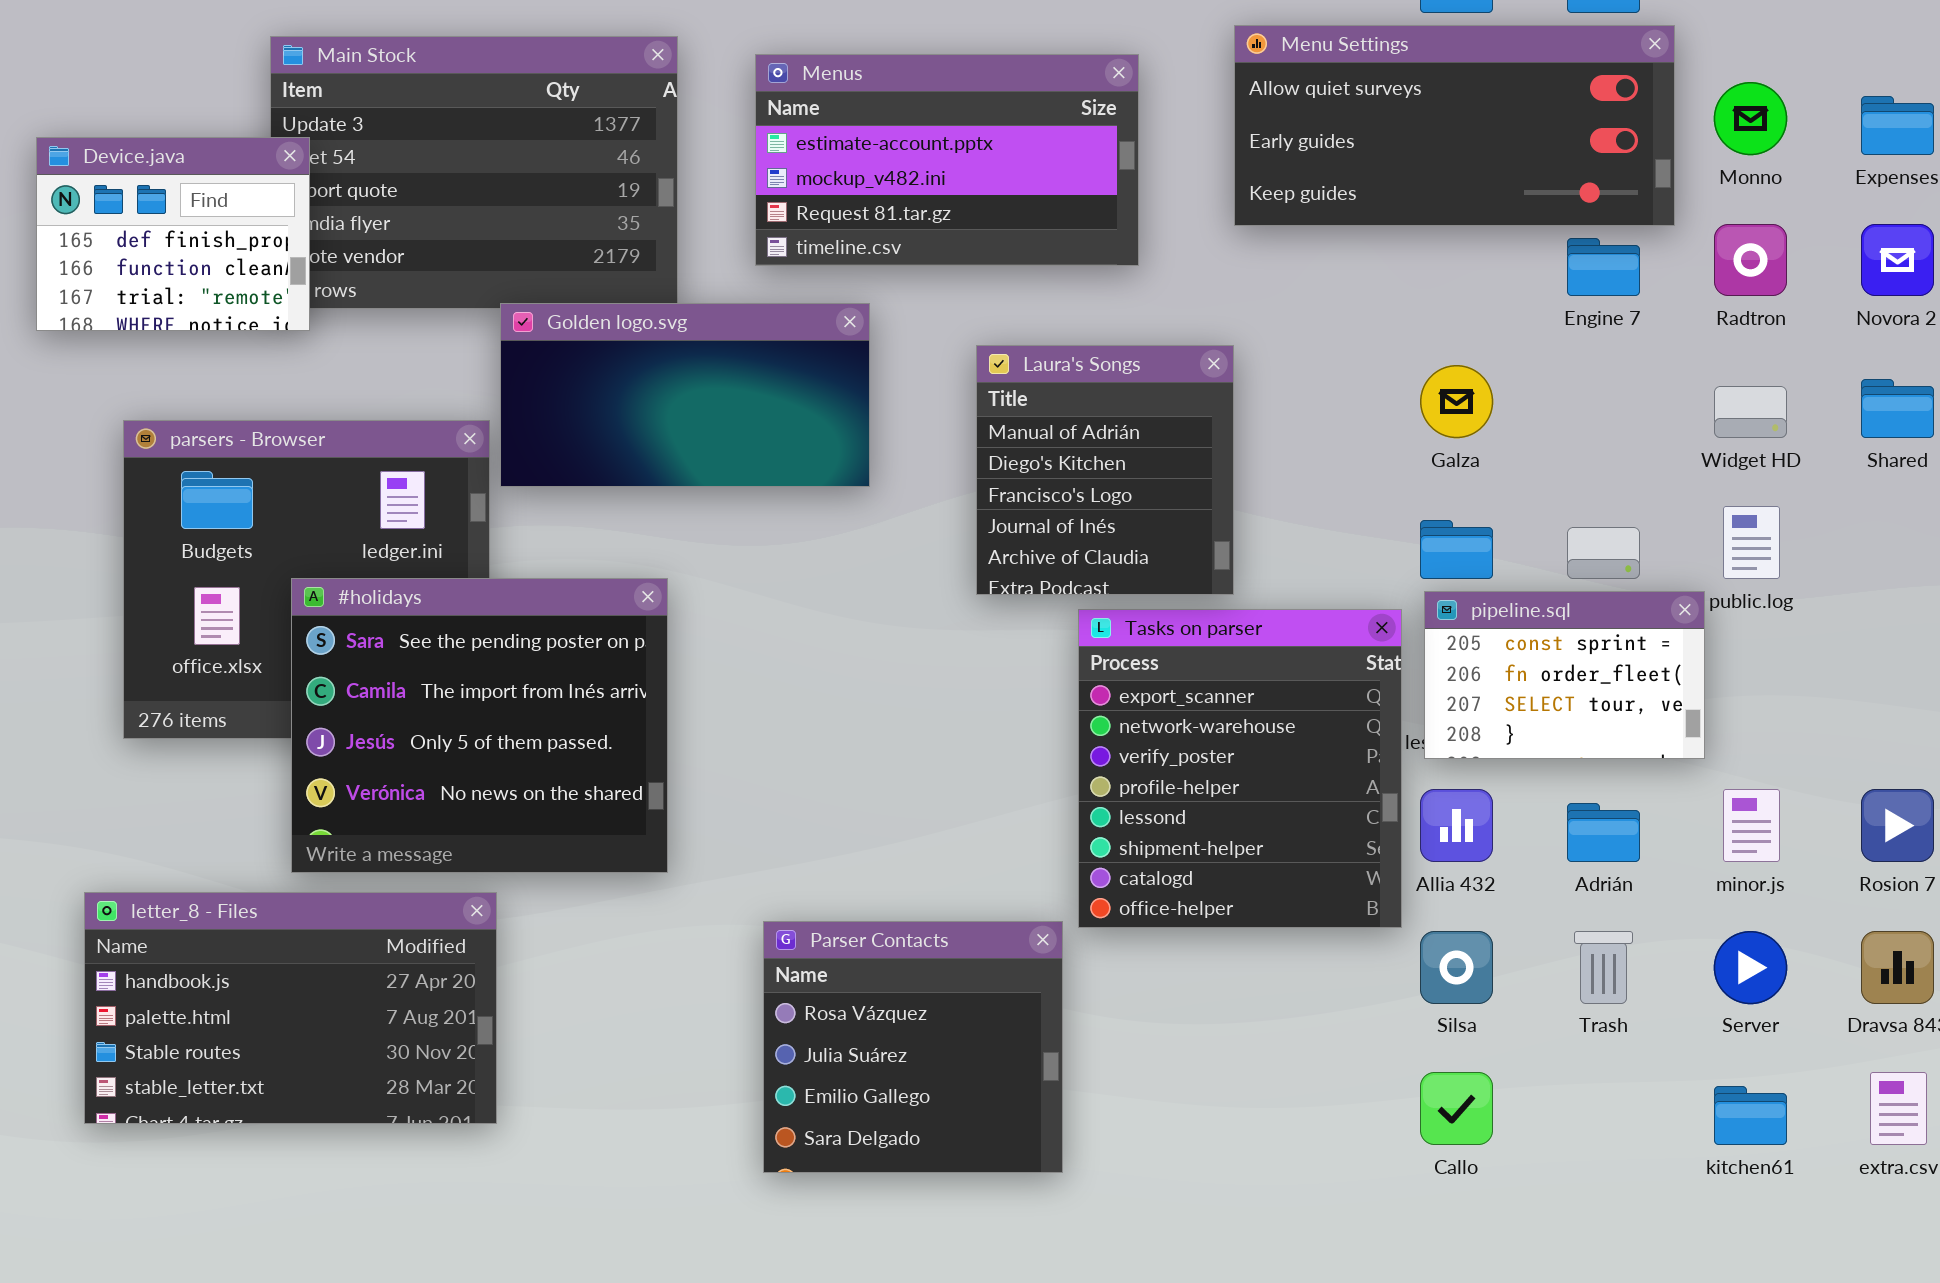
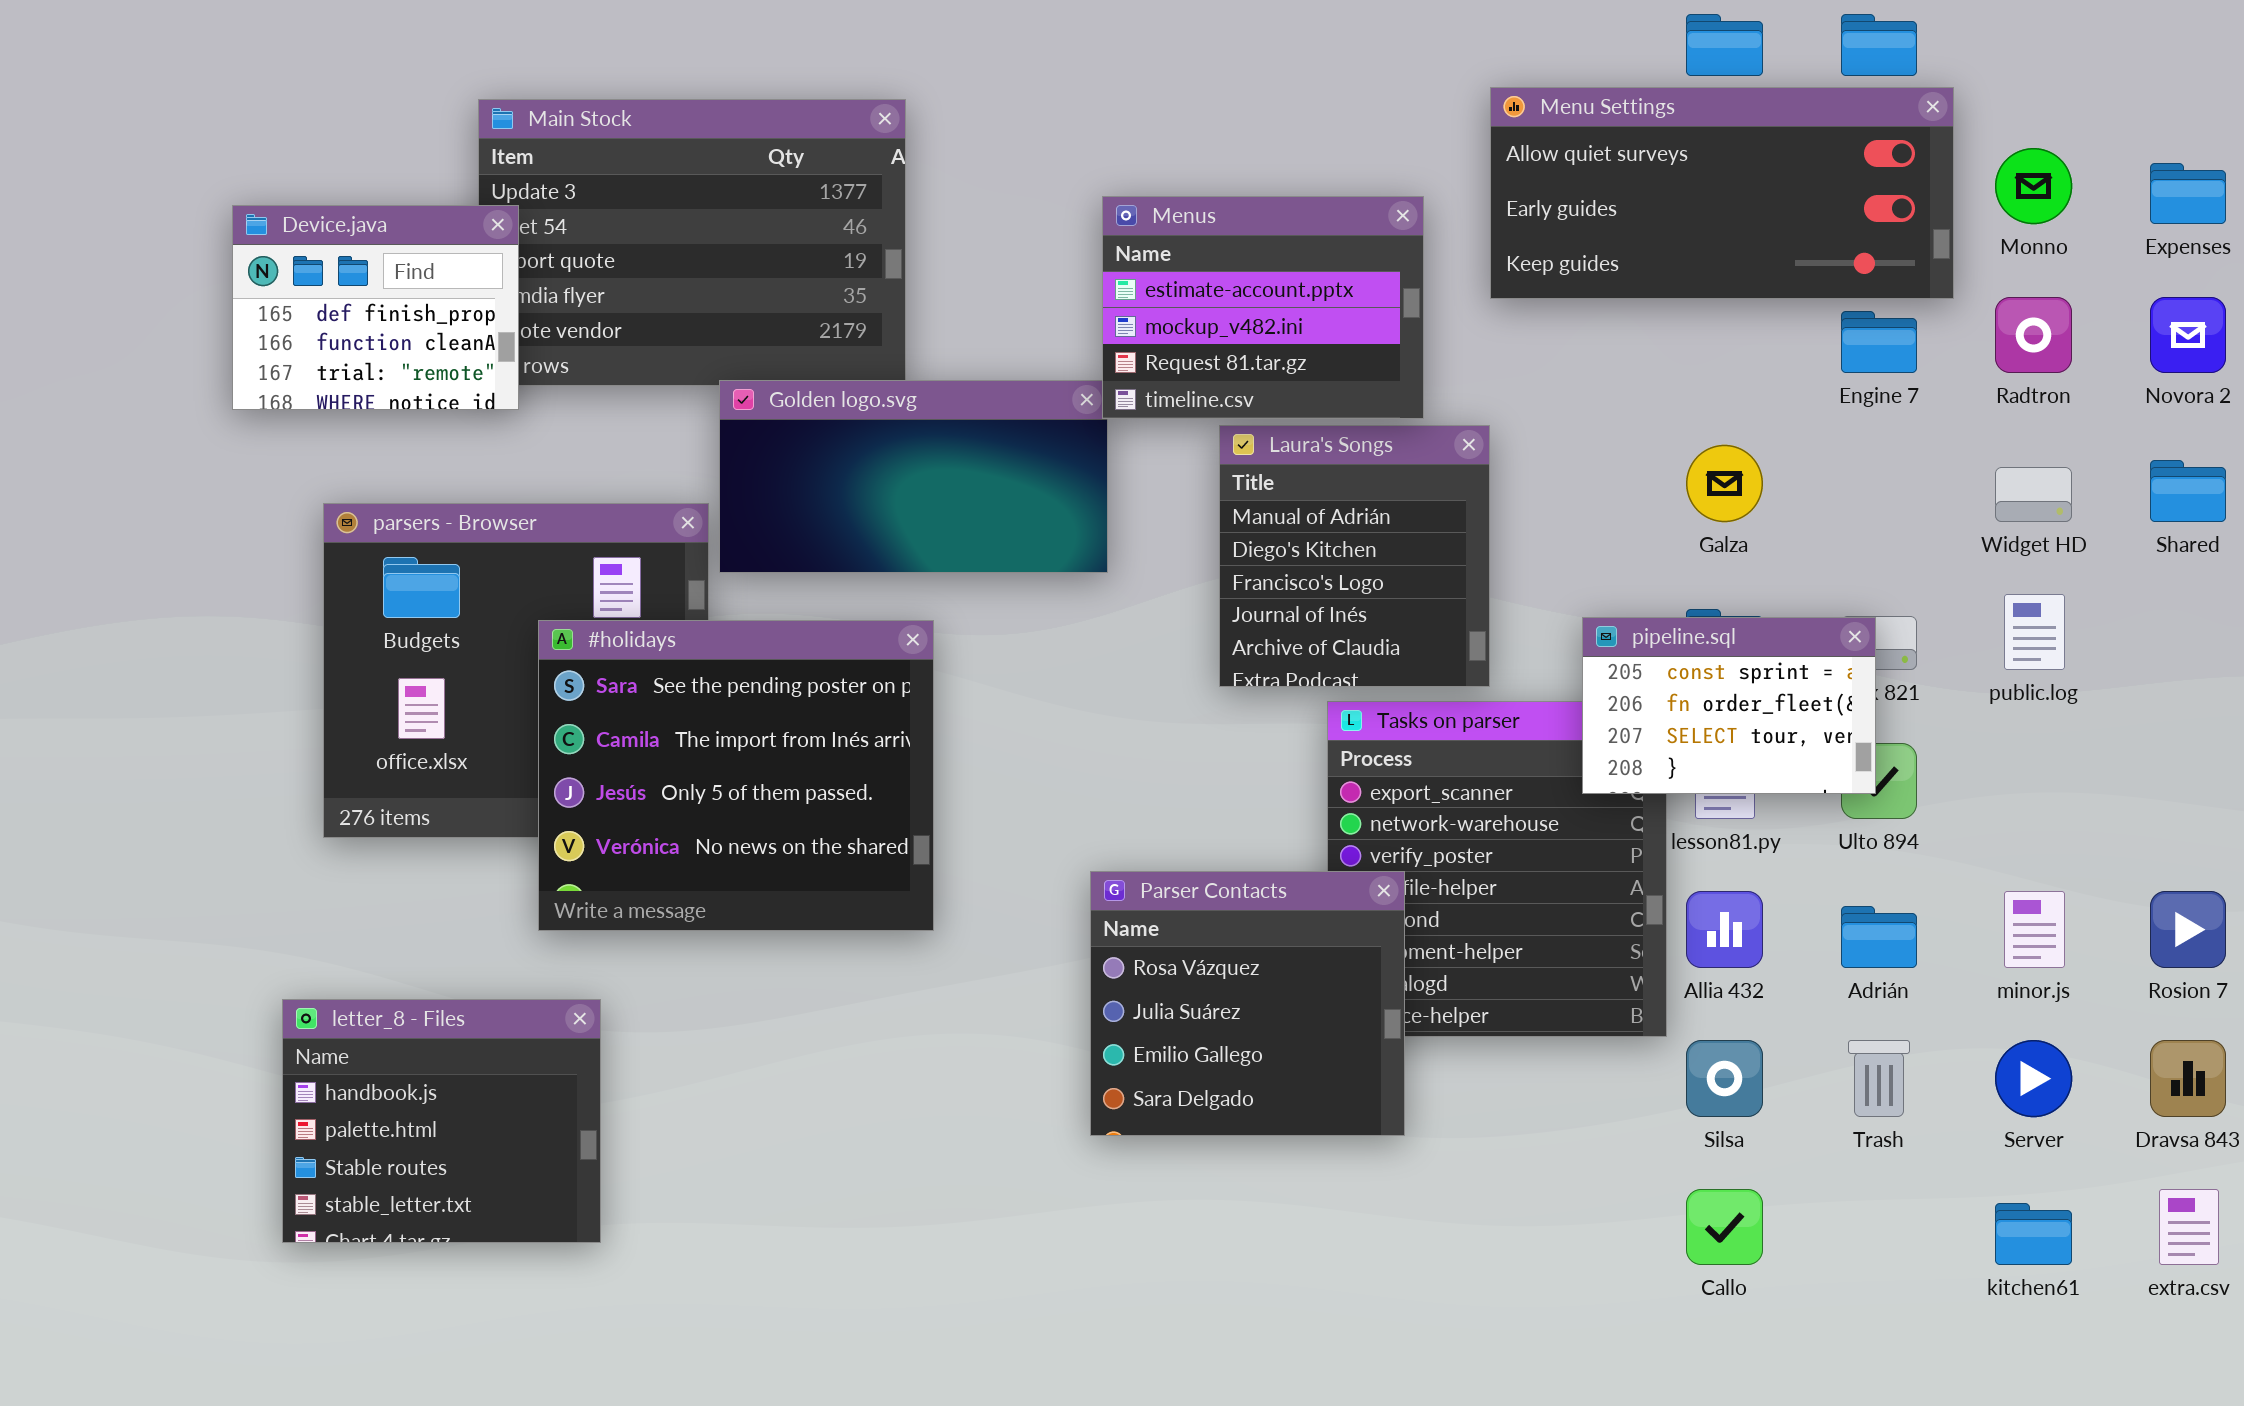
Menus: [755,54,1139,266] -> [1102,196,1424,419], moved, resized
#holidays: [291,578,668,873] -> [538,620,934,931], moved
pipeline.sql: [1424,591,1705,759] -> [1582,617,1876,794], moved
letter_8 - Files: [84,892,497,1124] -> [282,999,601,1243], resized
Parser Contacts: [763,921,1063,1173] -> [1090,871,1405,1136], moved

